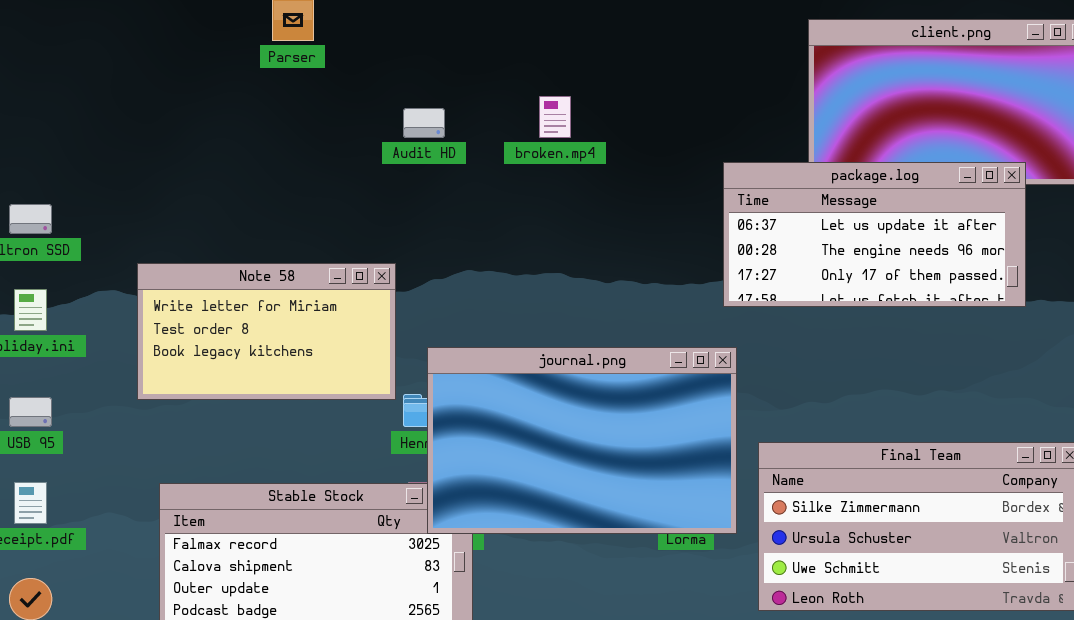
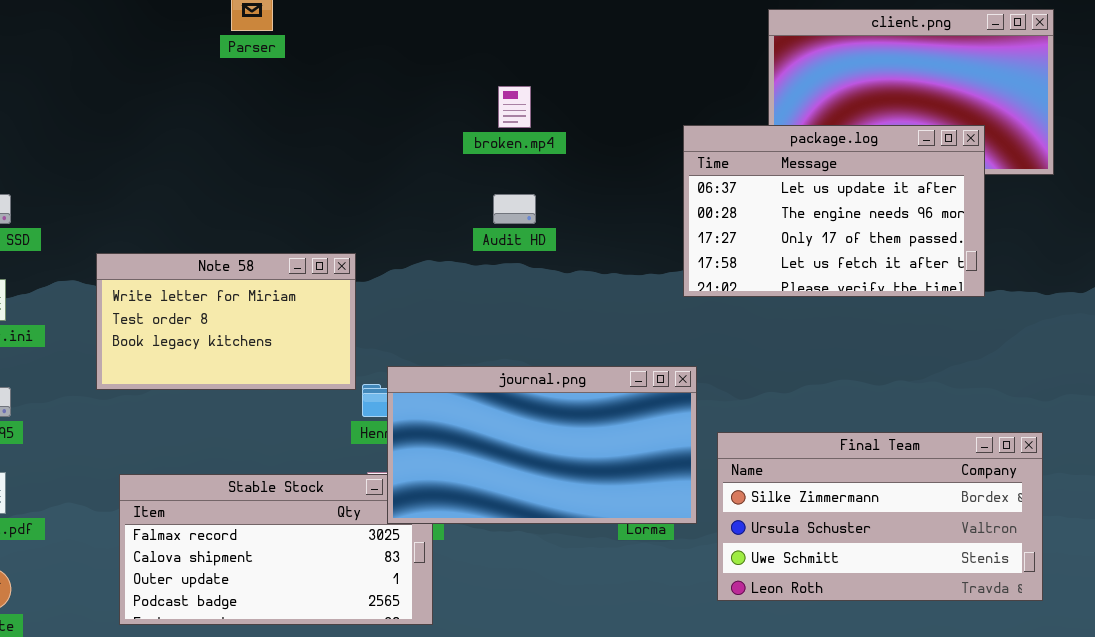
Audit HD: [403,108,445,138] -> [493,194,536,224], moved
package.log: [723,162,1026,307] -> [683,125,985,297], resized
journal.png: [427,347,737,534] -> [387,366,697,524], resized

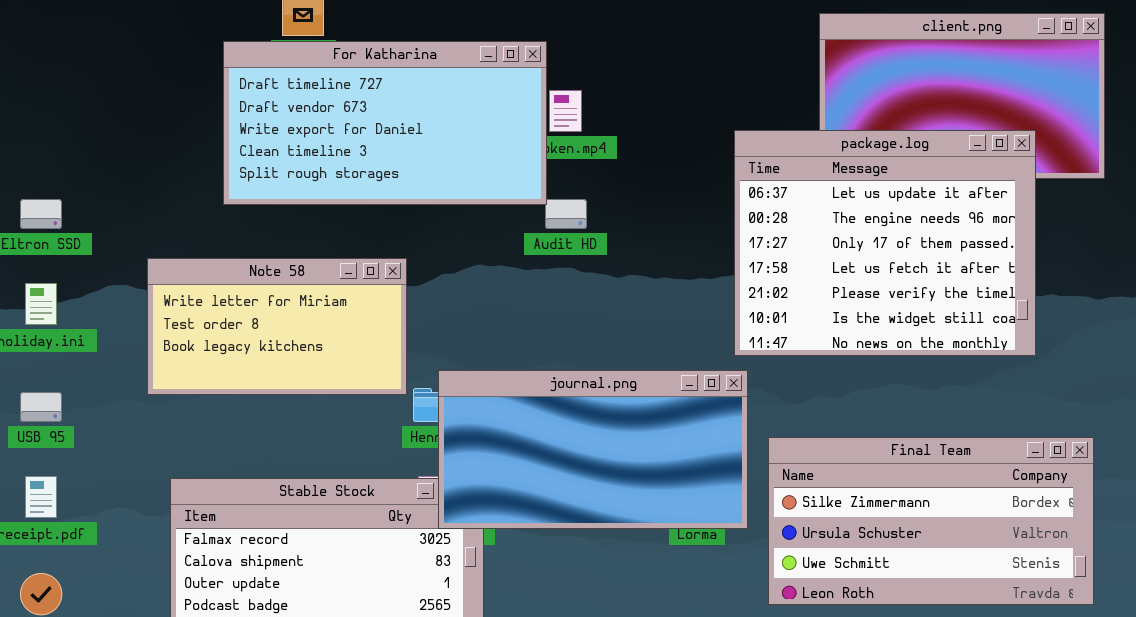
For Katharina: none -> [223,41,547,205], opened
package.log: [683,125,985,297] -> [734,130,1036,356], resized

